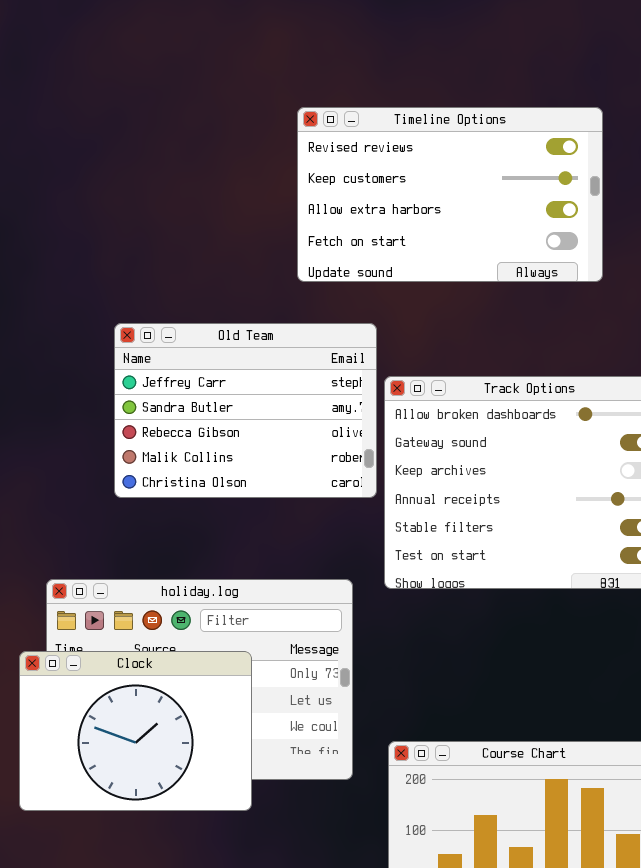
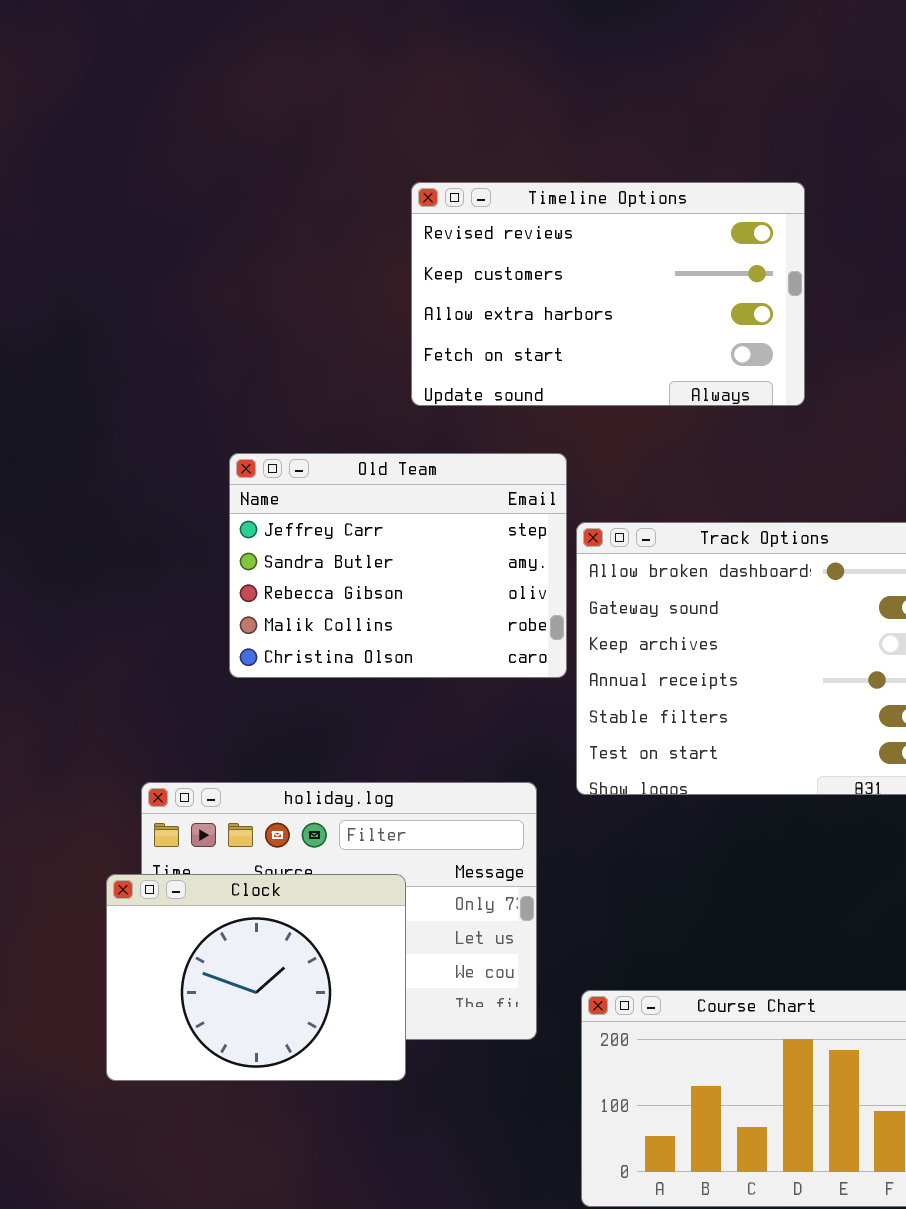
Timeline Options: [297,107,603,282] -> [411,182,805,406], moved

